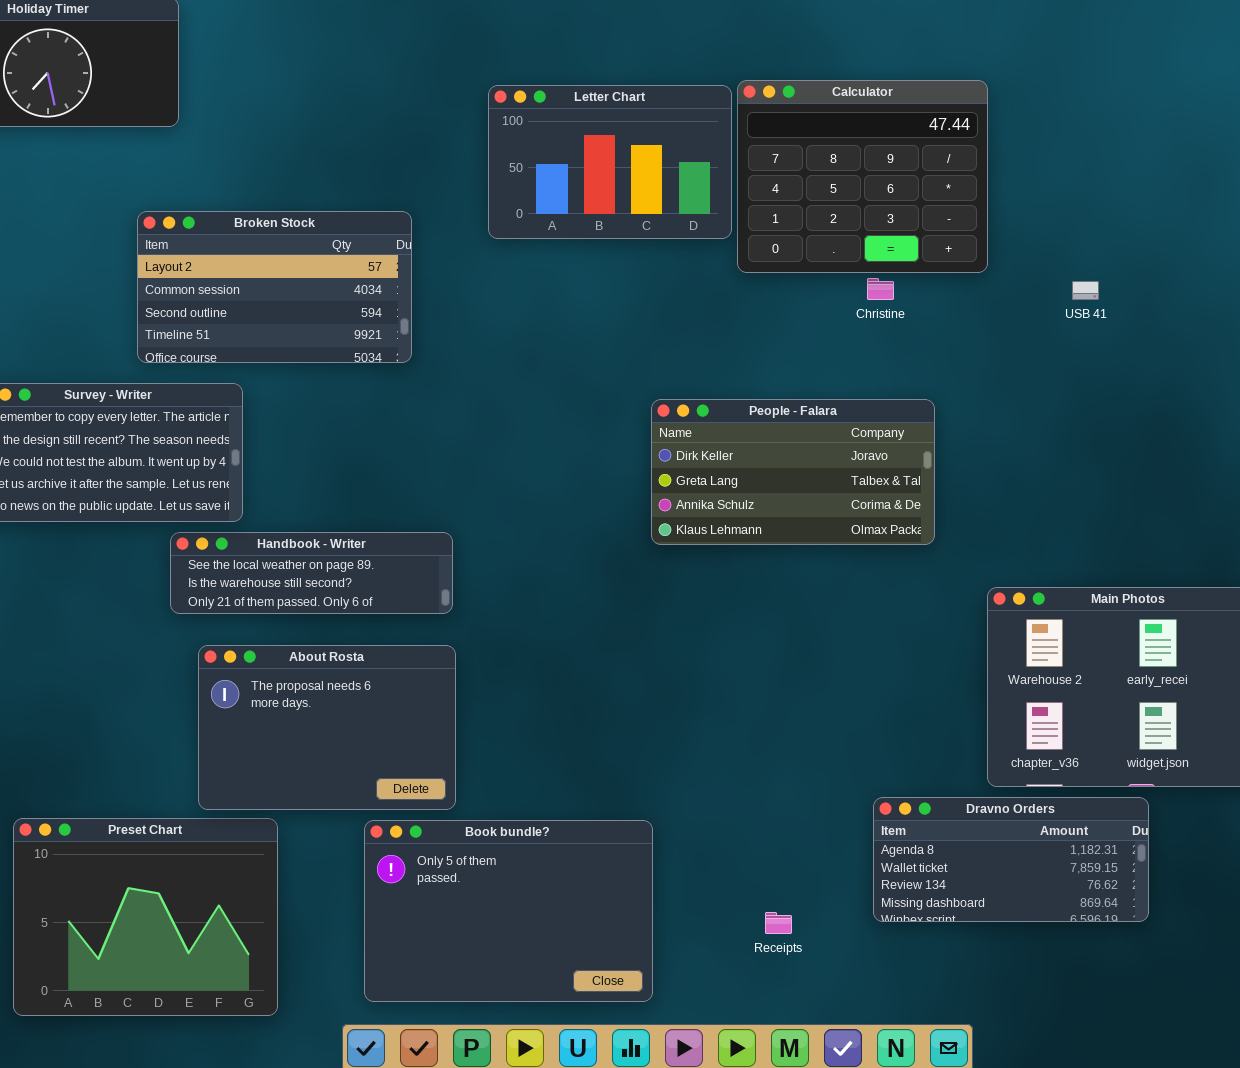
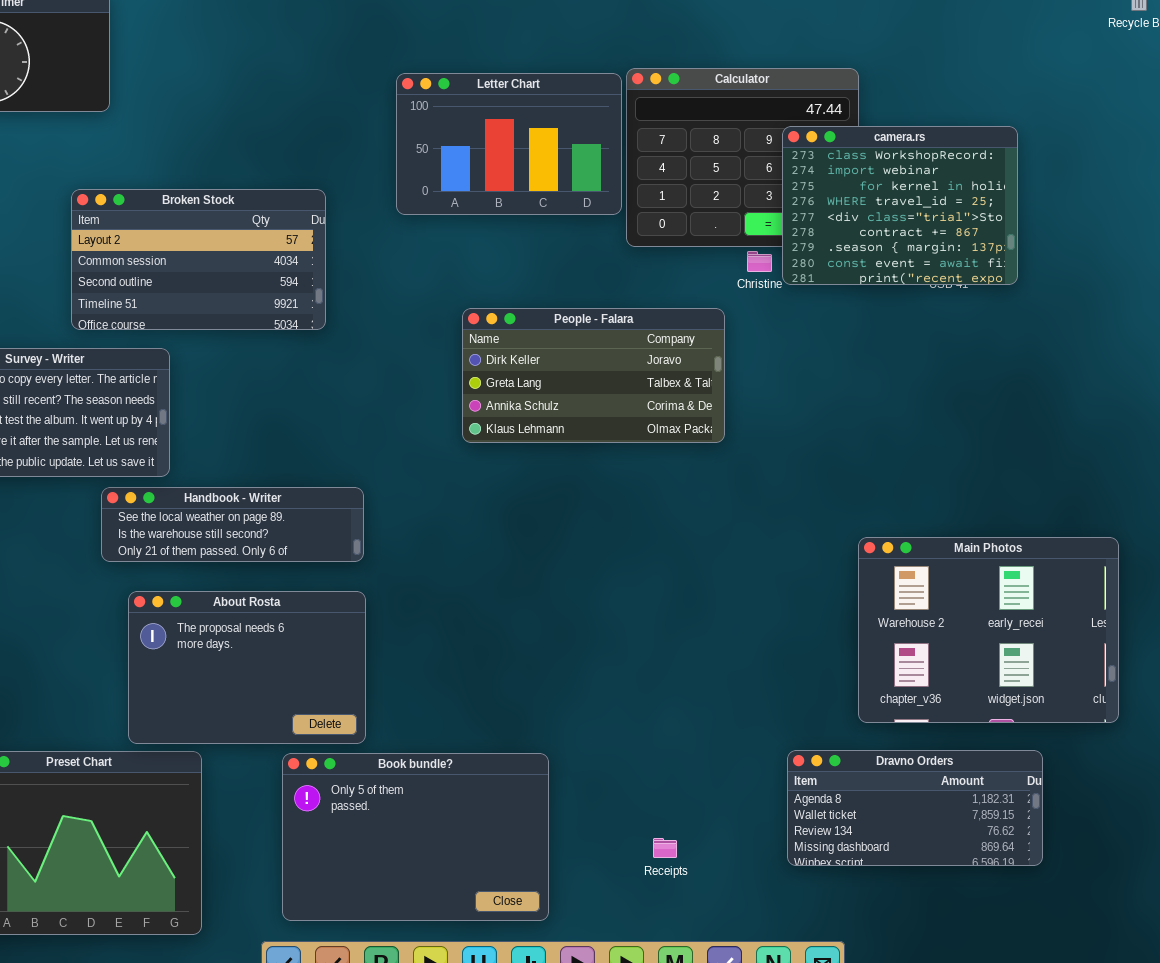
camera.rs: none -> [782,126,1018,285], opened
People - Falara: [651,399,935,545] -> [462,308,725,443], moved
Dravno Orders: [873,797,1149,922] -> [787,750,1043,866], moved

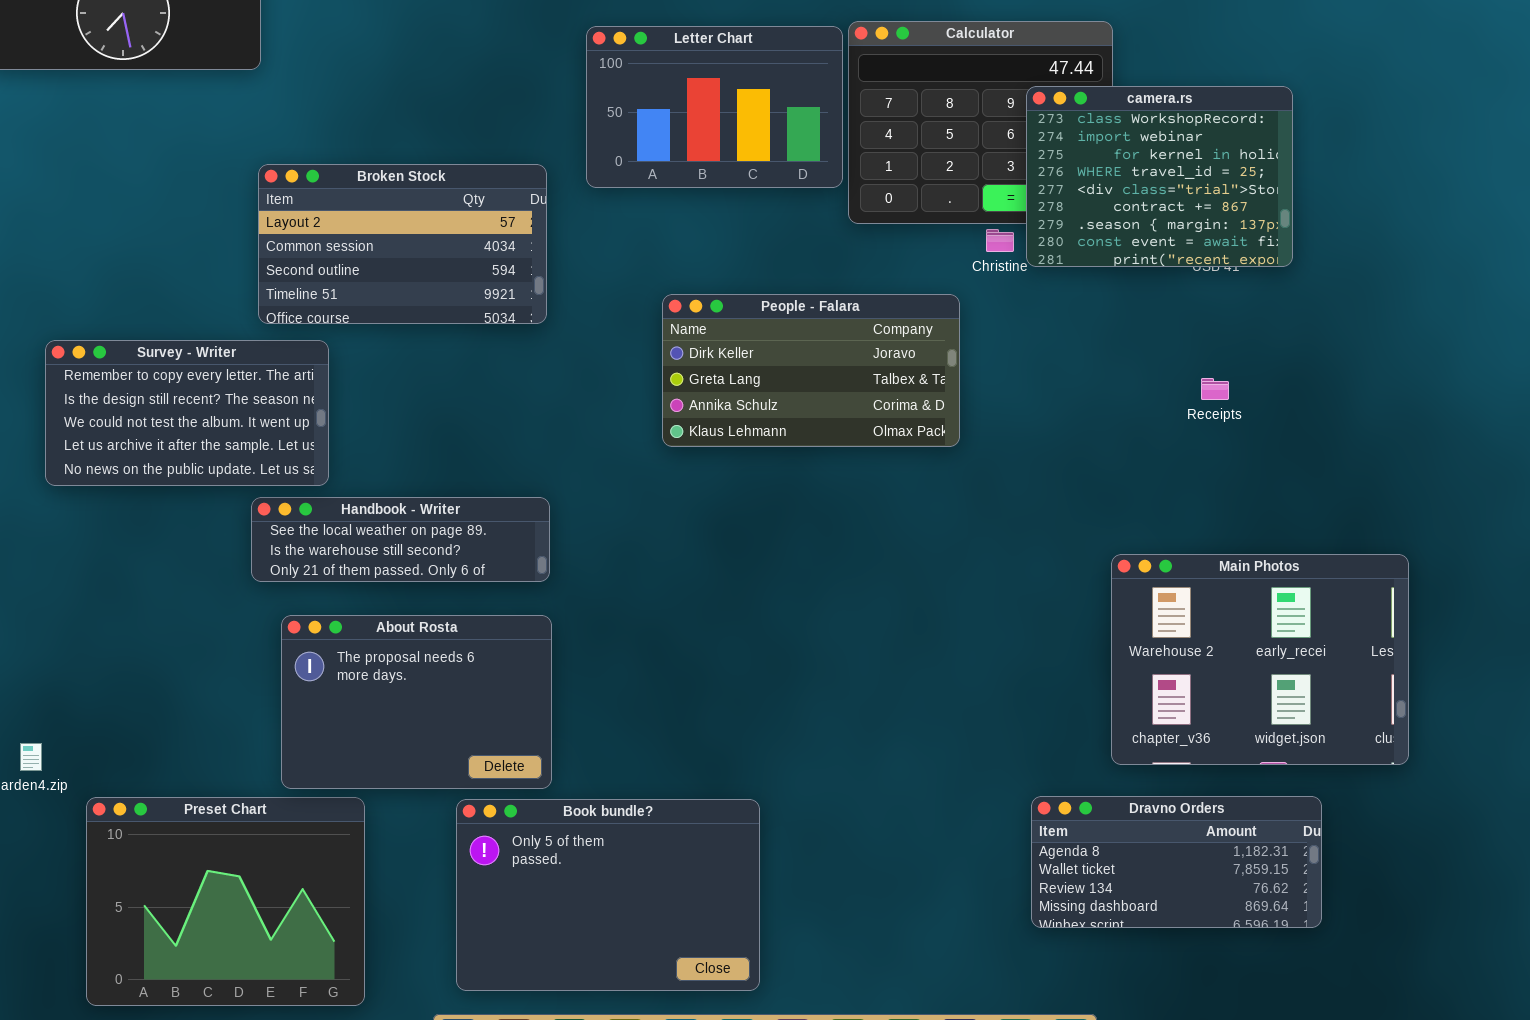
Broken Stock: [71,189,326,330] -> [258,164,547,324], moved
Receipts: [653,838,677,858] -> [1201,378,1229,400], moved

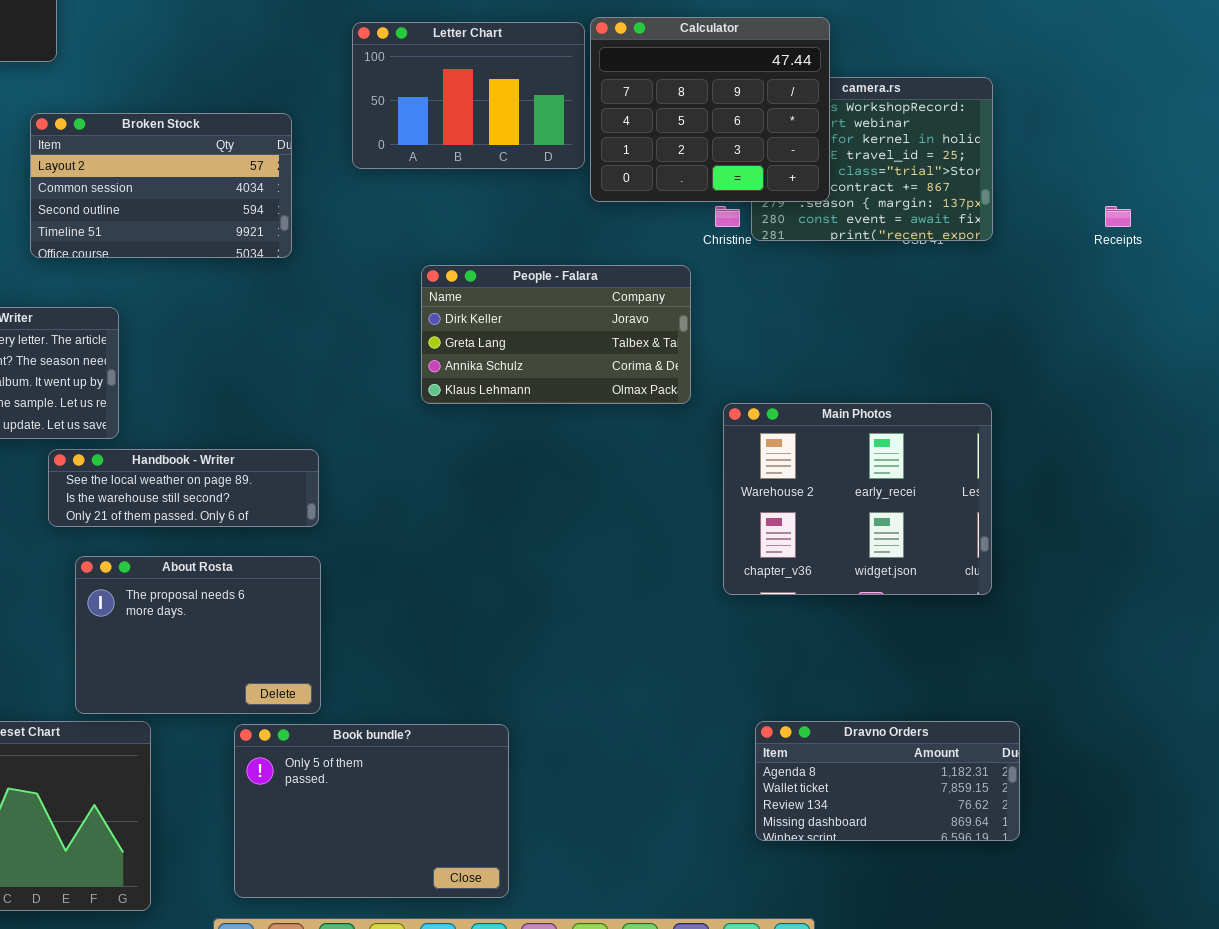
Calculator: [848,21,1113,224] -> [590,17,830,202], raised
Broken Stock: [258,164,547,324] -> [30,113,292,258], moved
Receipts: [1201,378,1229,400] -> [1105,206,1131,227], moved
Main Photos: [1111,554,1409,765] -> [723,403,992,595], moved

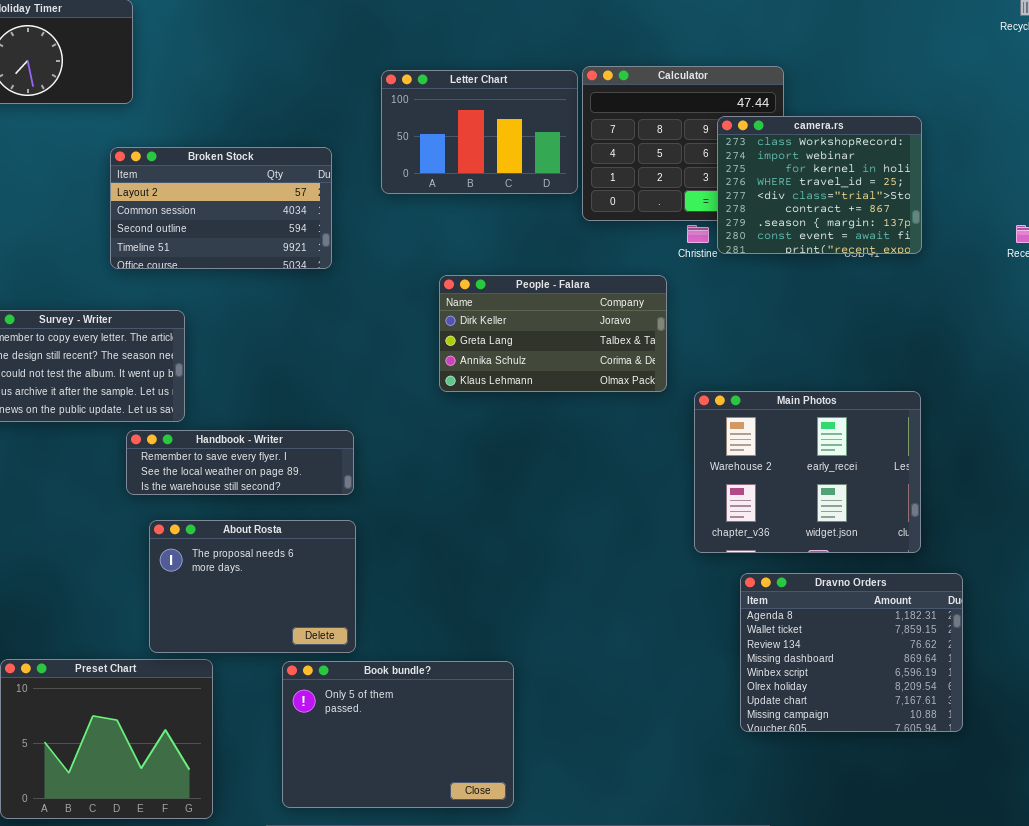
camera.rs: [751,77,993,241] -> [717,116,922,254], raised
Handbook - Writer: [48,449,319,527] -> [126,430,354,495], scrolled up 1 row
Dravno Orders: [755,721,1020,841] -> [740,573,963,732], moved, resized

